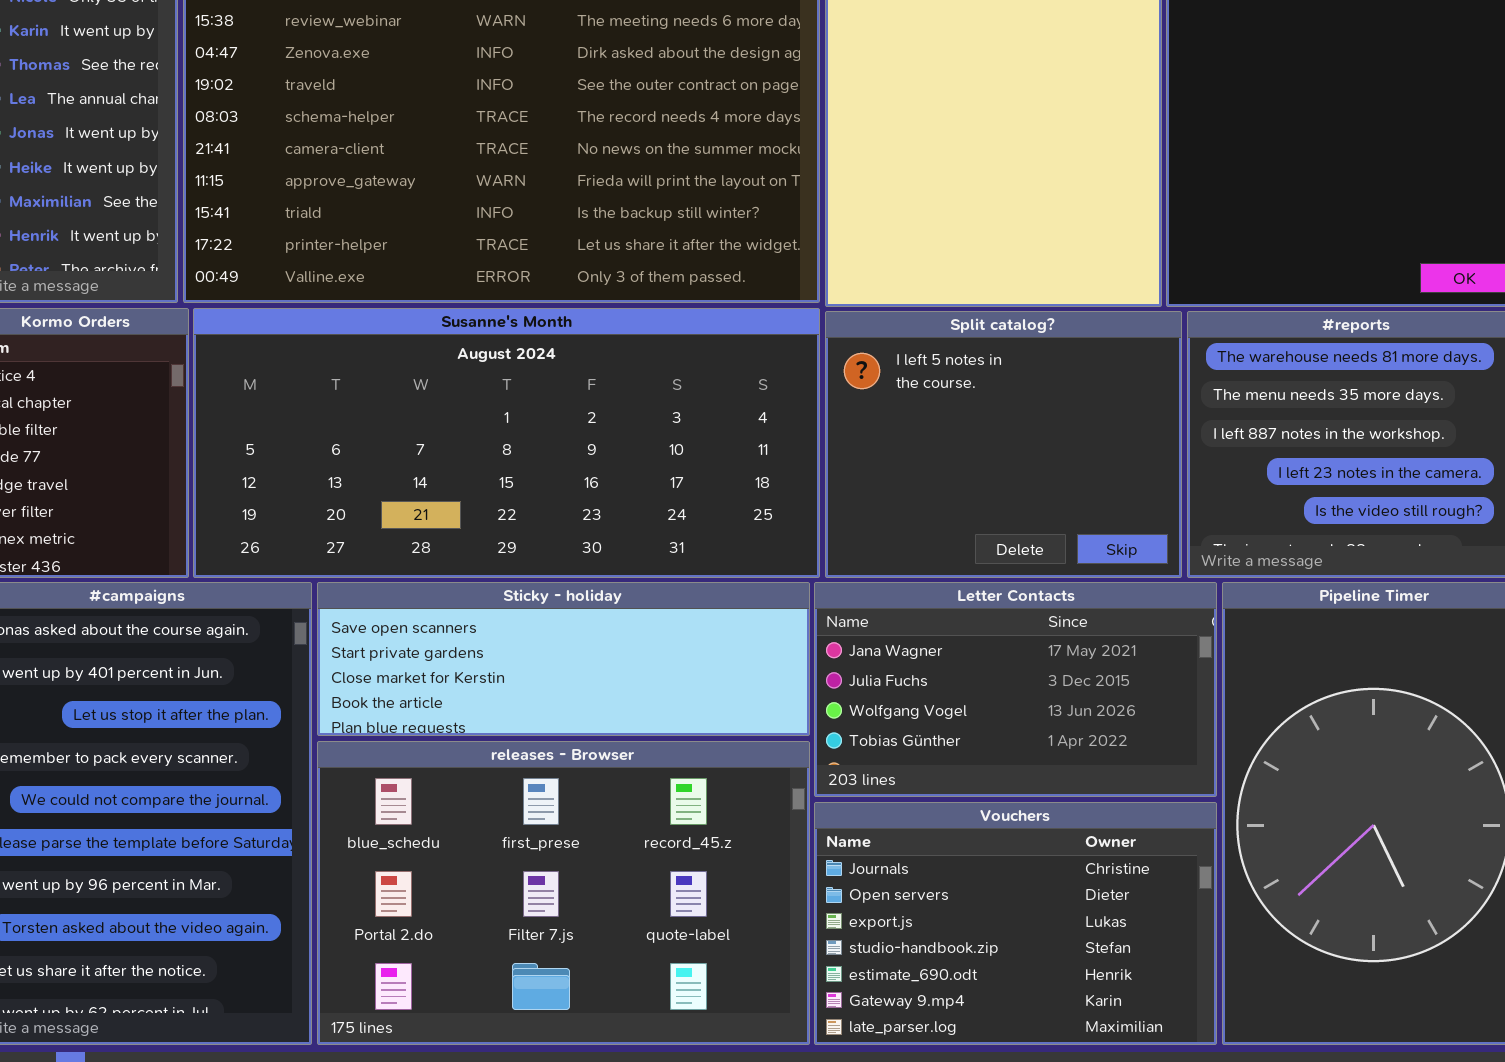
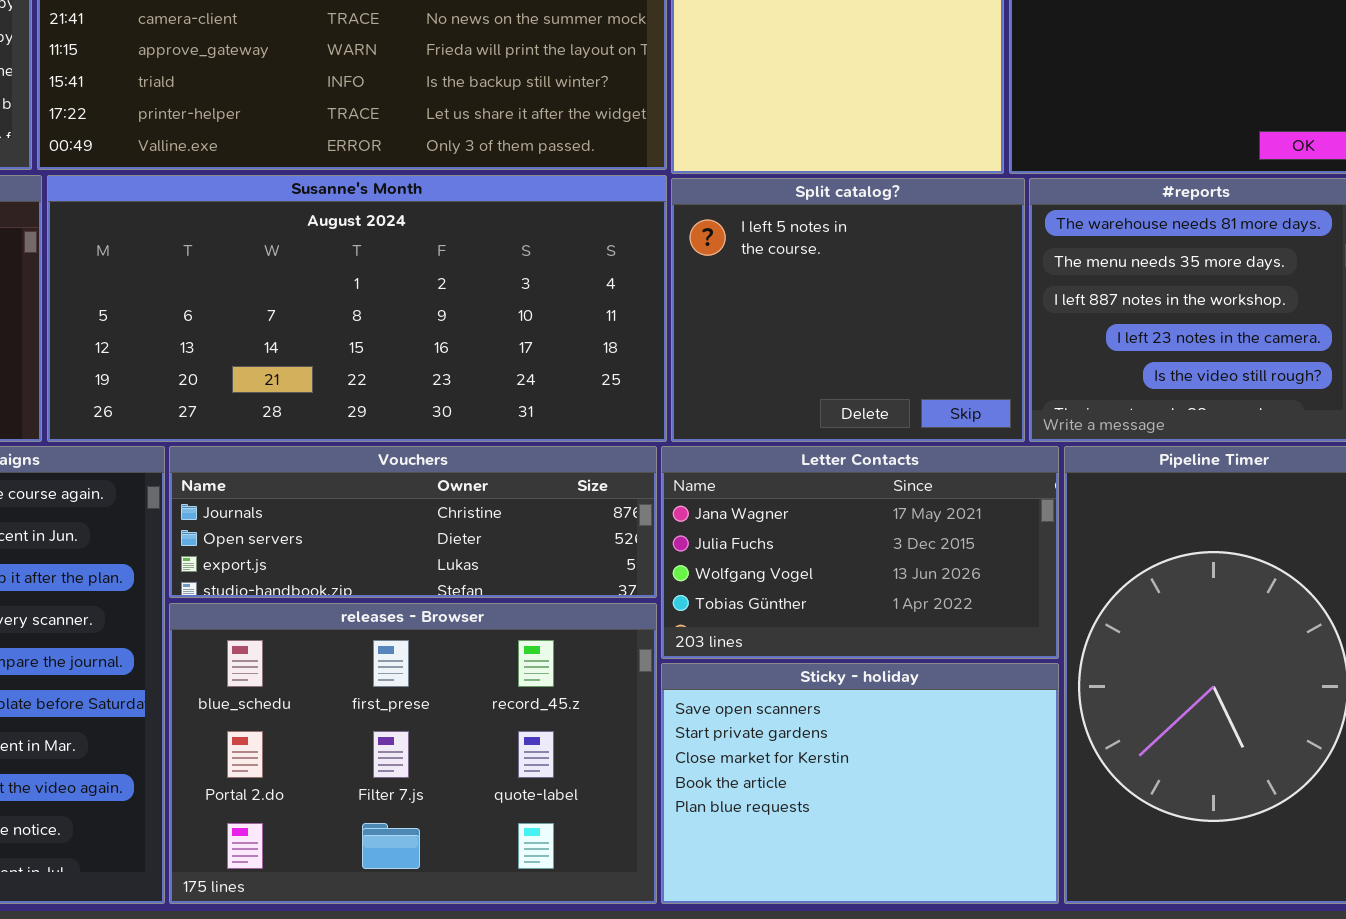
Sticky - holiday: [317,582,810,736] -> [661,663,1059,904], moved, resized
Vouchers: [814,802,1217,1045] -> [169,446,657,598], moved, resized

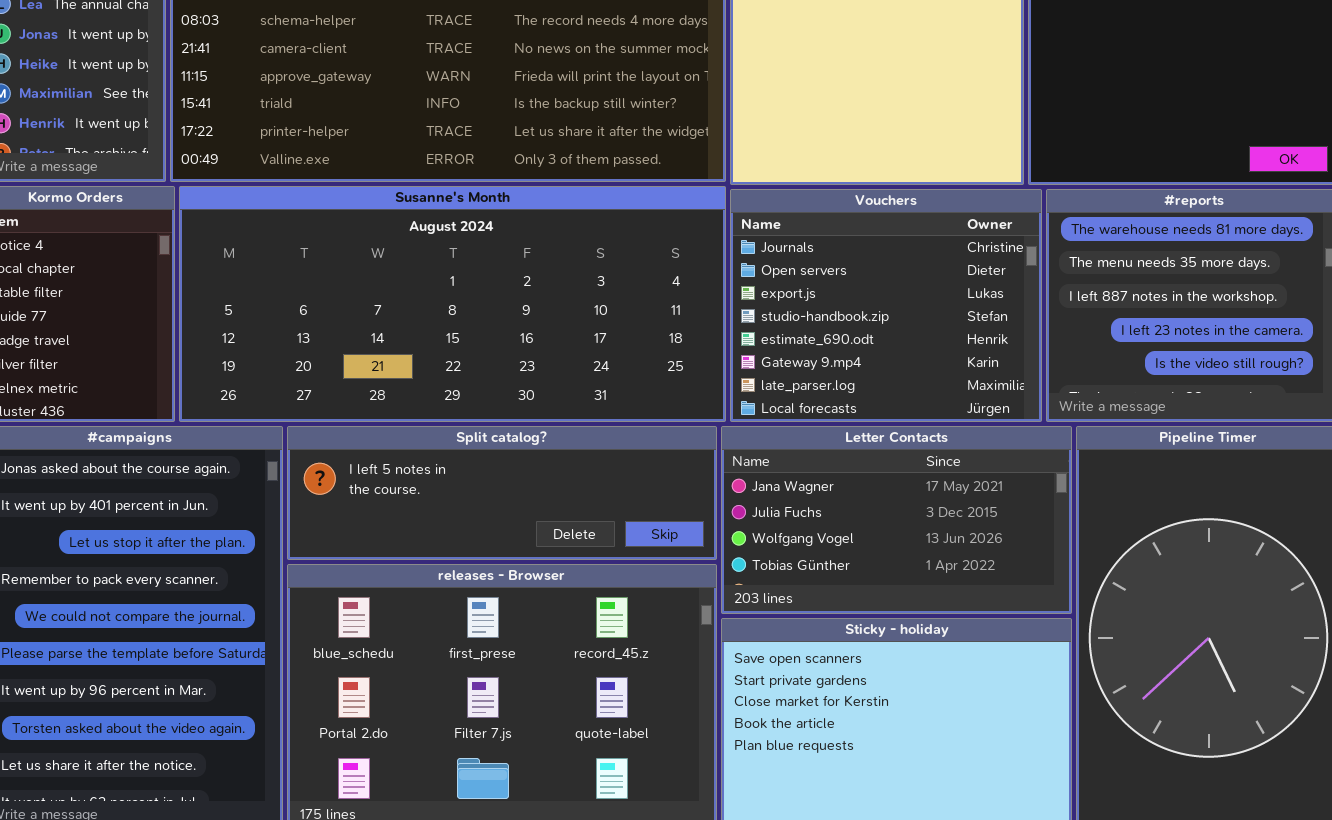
Split catalog?: [671,178,1025,442] -> [287,426,717,560], moved, resized
Vouchers: [169,446,657,598] -> [730,189,1042,422], moved, resized

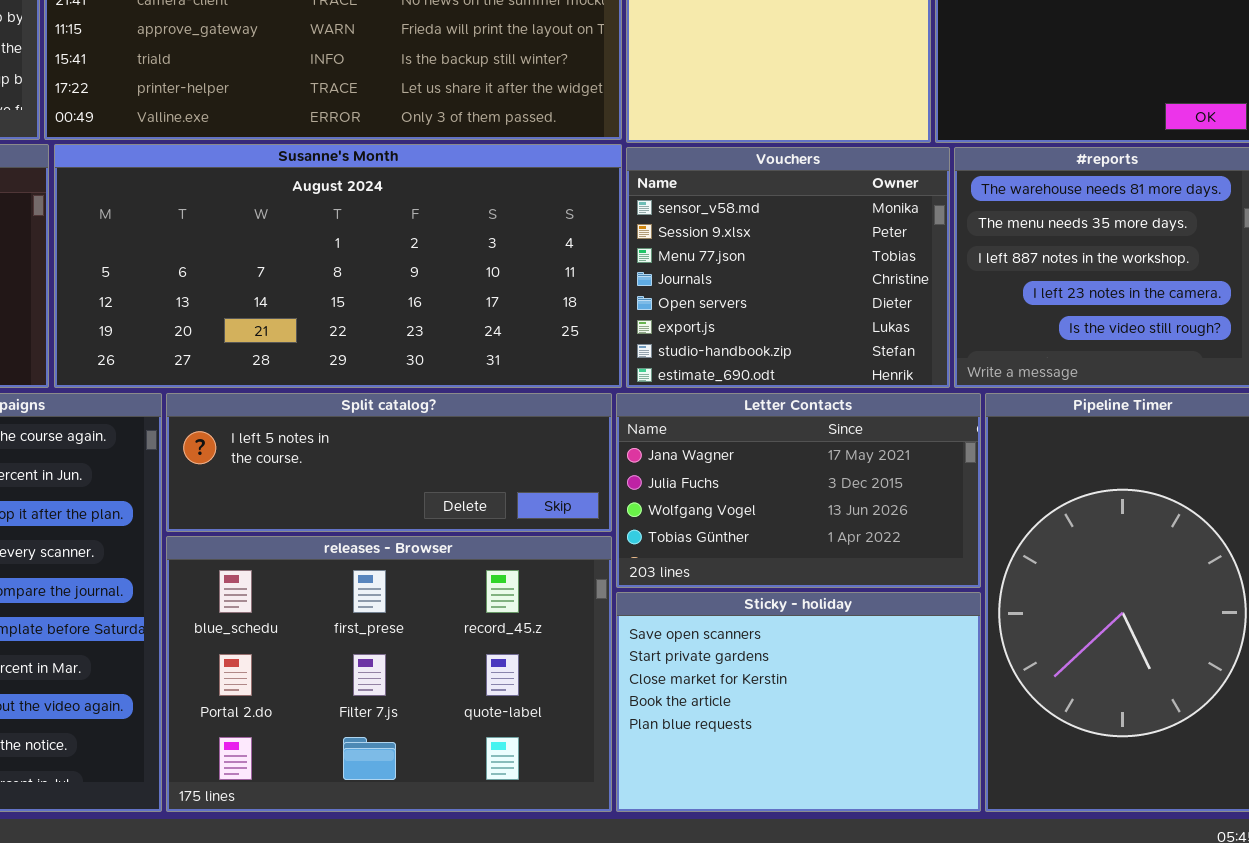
Vouchers: [730,189,1042,422] -> [626,147,950,388], scrolled up 3 rows

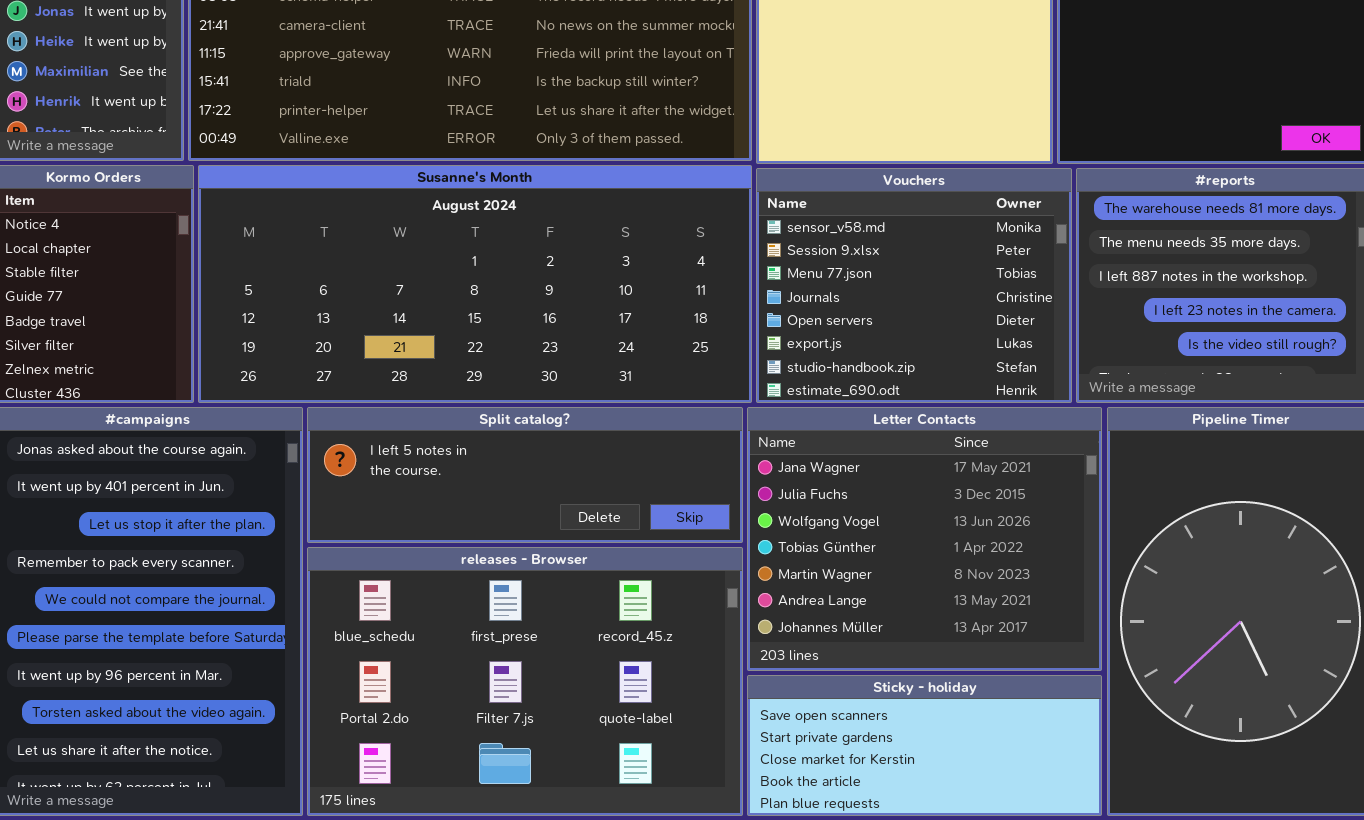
Letter Contacts: [616,393,981,588] -> [747,407,1102,671], resized
Sticky - holiday: [616,592,981,812] -> [747,675,1102,816], resized

